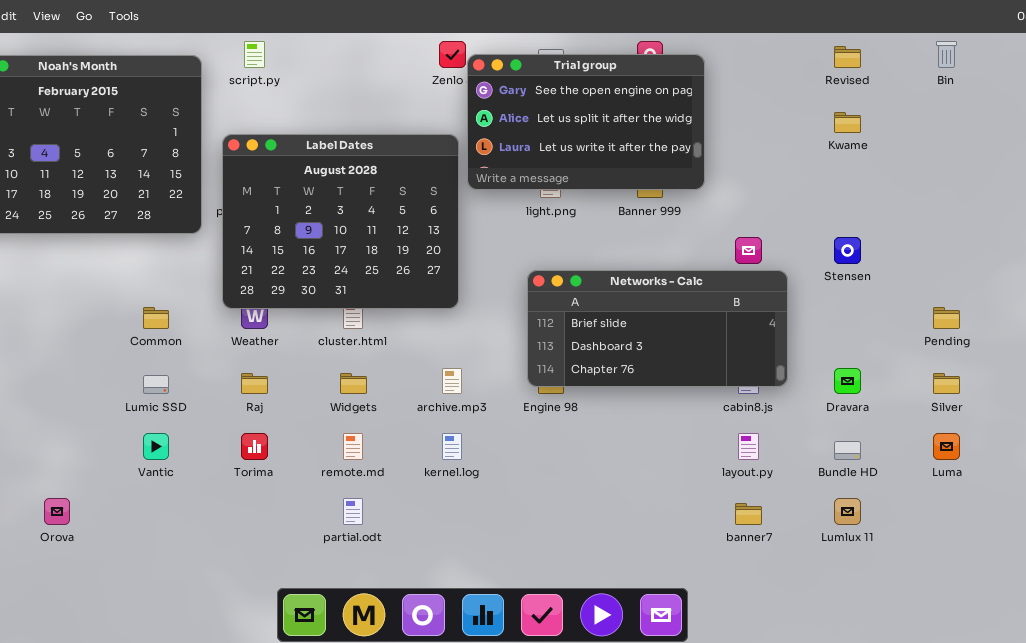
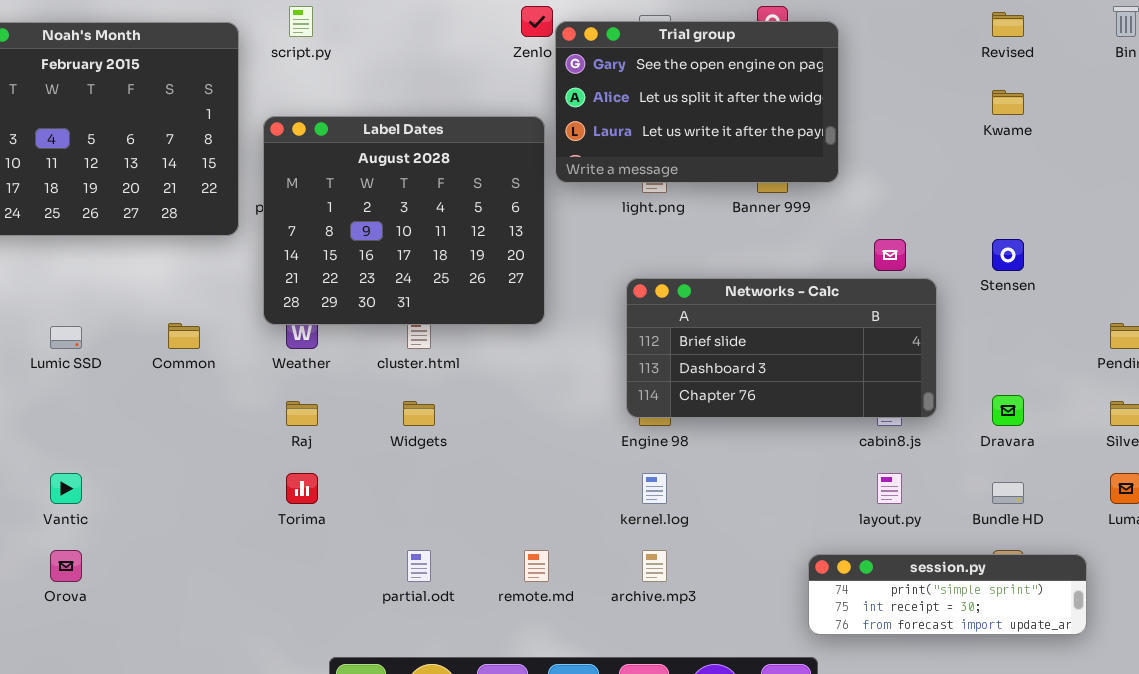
archive.mp3: [442,368,462,394] -> [642,550,667,582], moved
Lumic SSD: [143,375,169,394] -> [50,326,82,349], moved
Vantic: [143,433,169,460] -> [50,473,82,504], moved
remote.md: [343,433,363,460] -> [524,550,549,582], moved
kernel.log: [442,433,462,460] -> [642,473,667,504], moved
session.py: none -> [808,554,1087,635], opened

